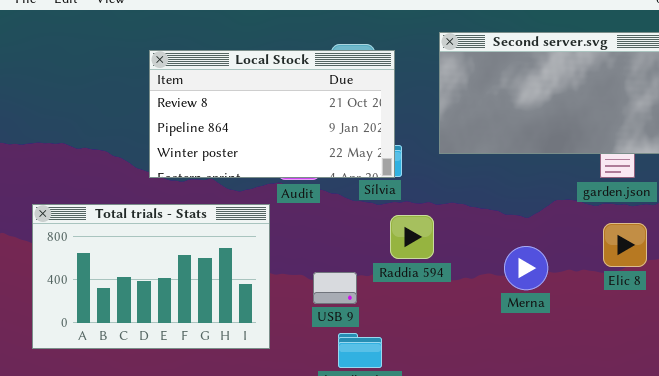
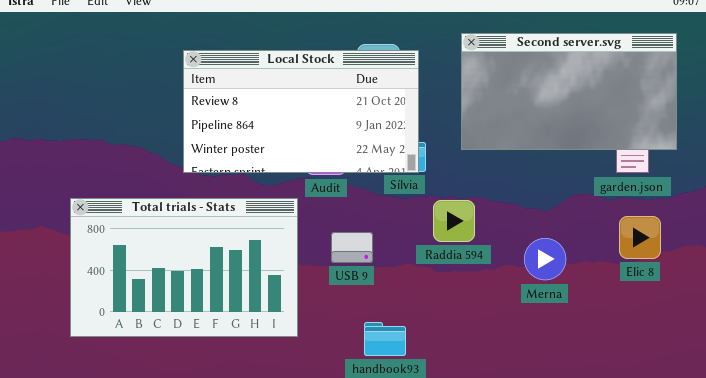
Raddia 594: [390,215,434,259] -> [433,200,475,242], moved
USB 9: [313,272,357,304] -> [331,232,373,263], moved

